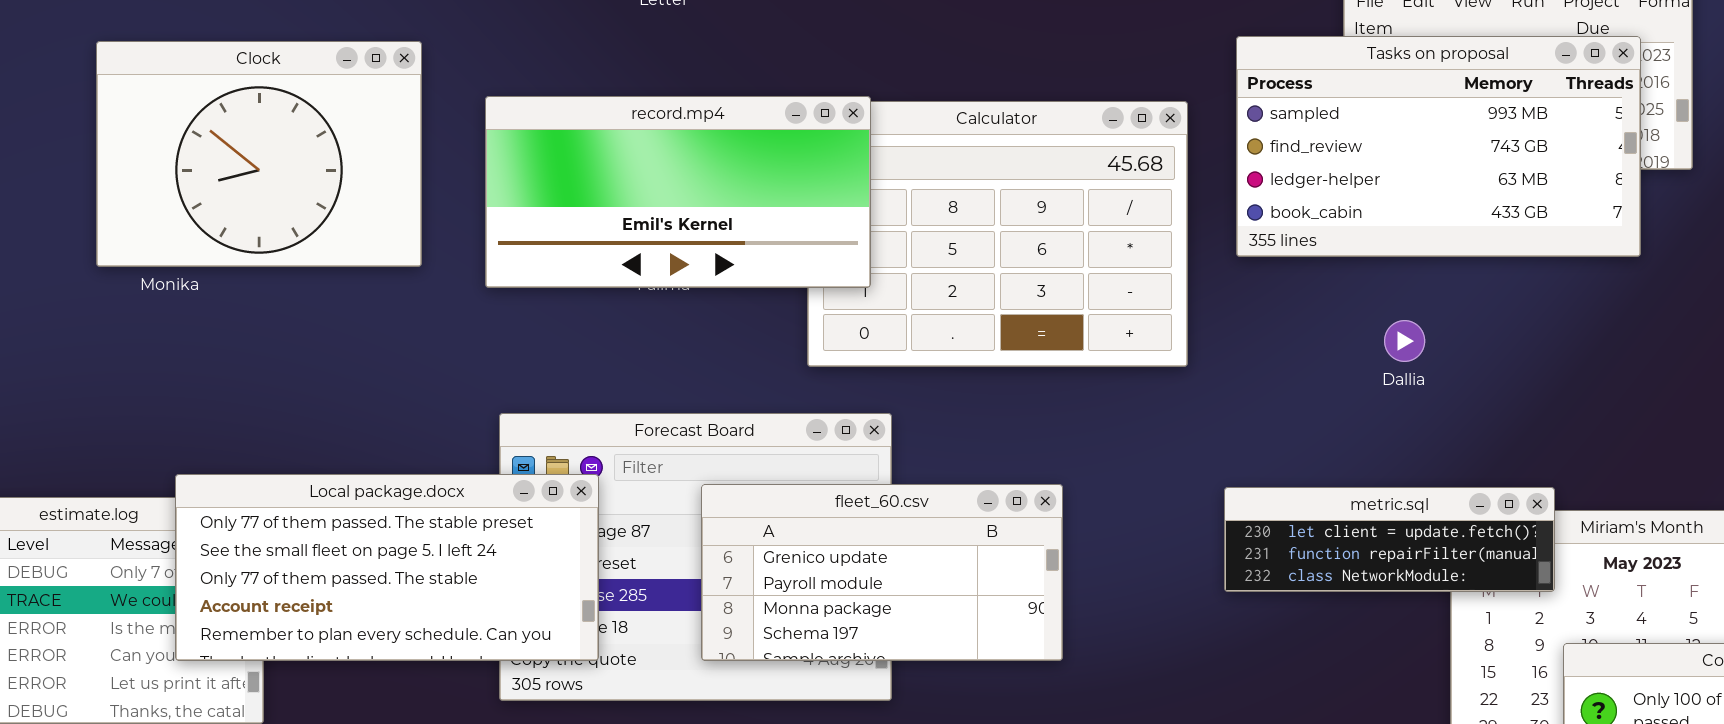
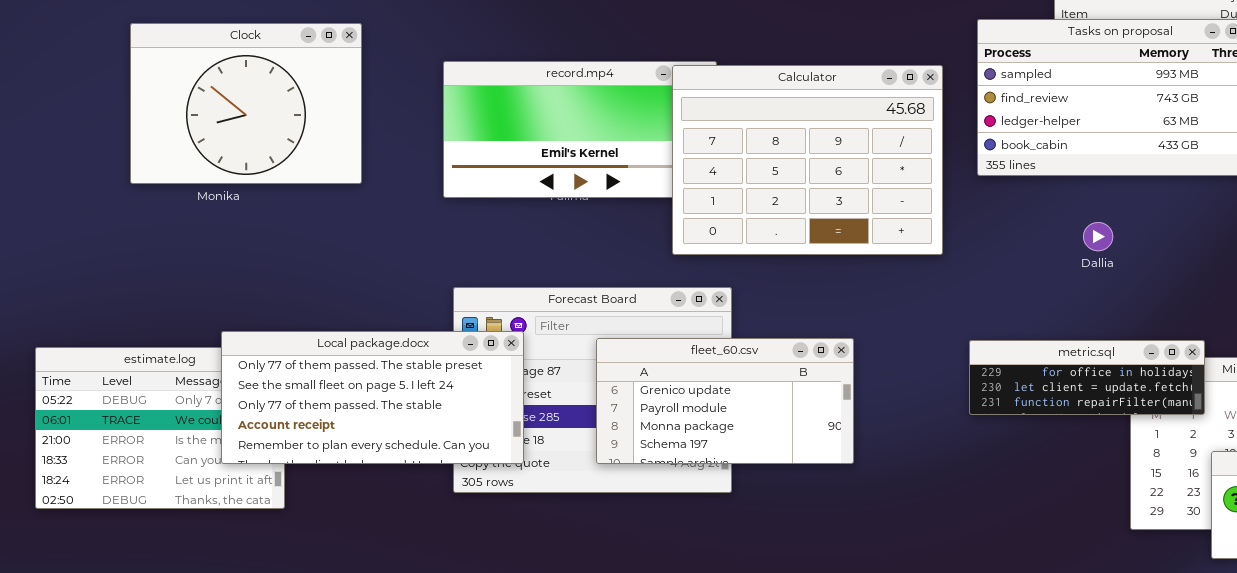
Clock: [96,41,422,267] -> [130,23,362,184], moved
Calculator: [807,101,1188,367] -> [672,65,943,255], raised
metric.sql: [1224,487,1555,592] -> [969,340,1205,415], scrolled up 1 row

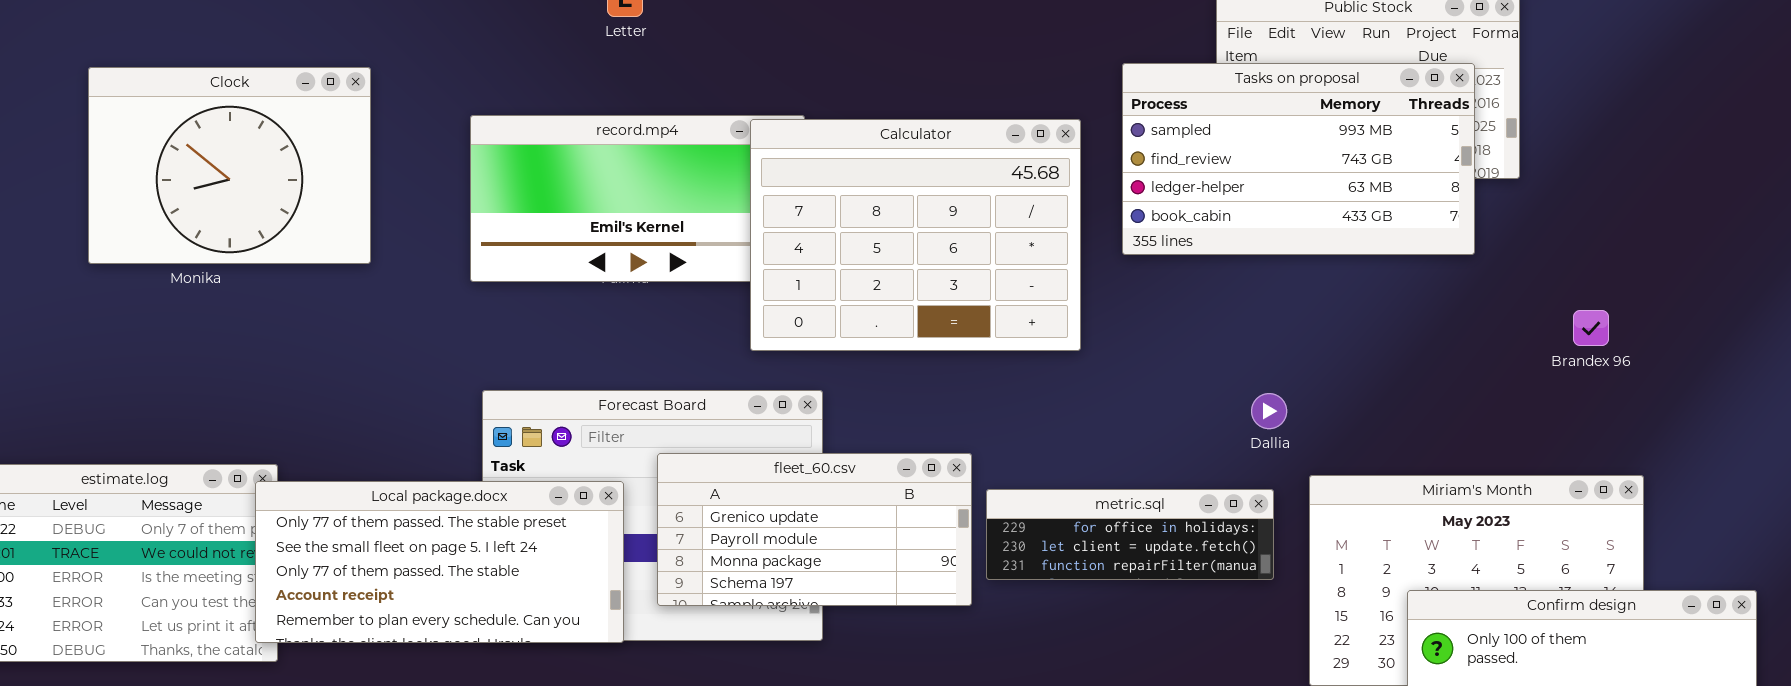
Dallia: [1083,222,1113,251] -> [1251,393,1287,429], moved
Local package.docx: [221,331,524,464] -> [255,481,624,643], moved
metric.sql: [969,340,1205,415] -> [986,489,1274,580], moved

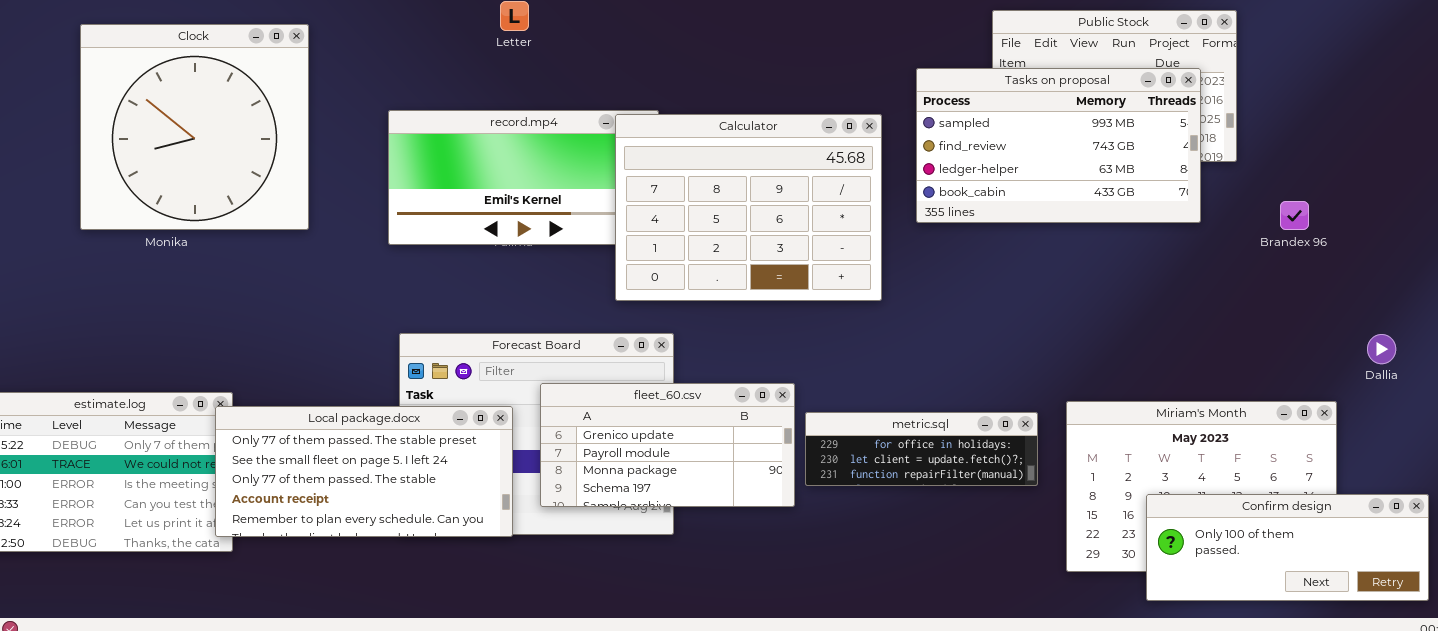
Clock: [88,67,371,264] -> [80,24,309,230], resized
Brandex 96: [1573,310,1609,346] -> [1280,201,1309,230], moved
Dallia: [1251,393,1287,429] -> [1367,334,1396,364], moved

